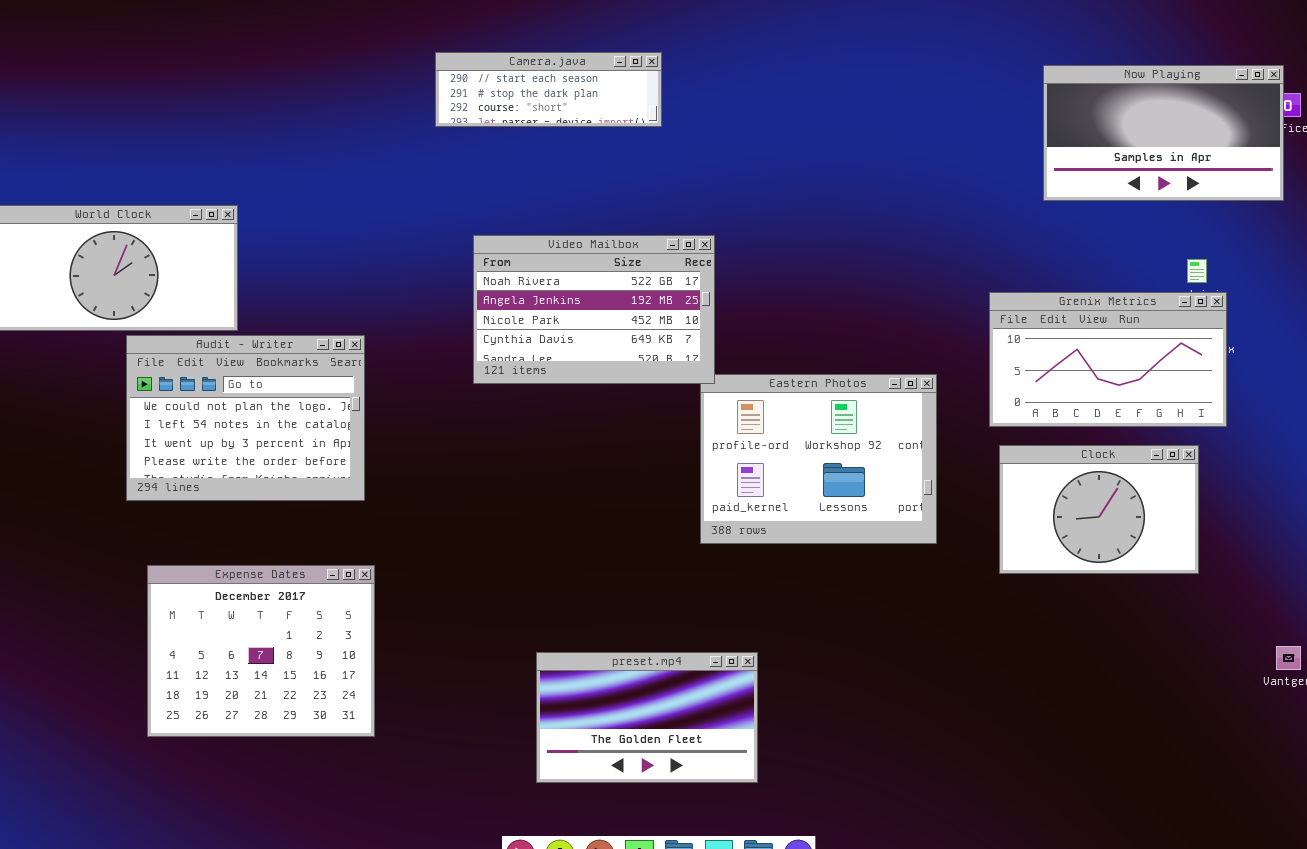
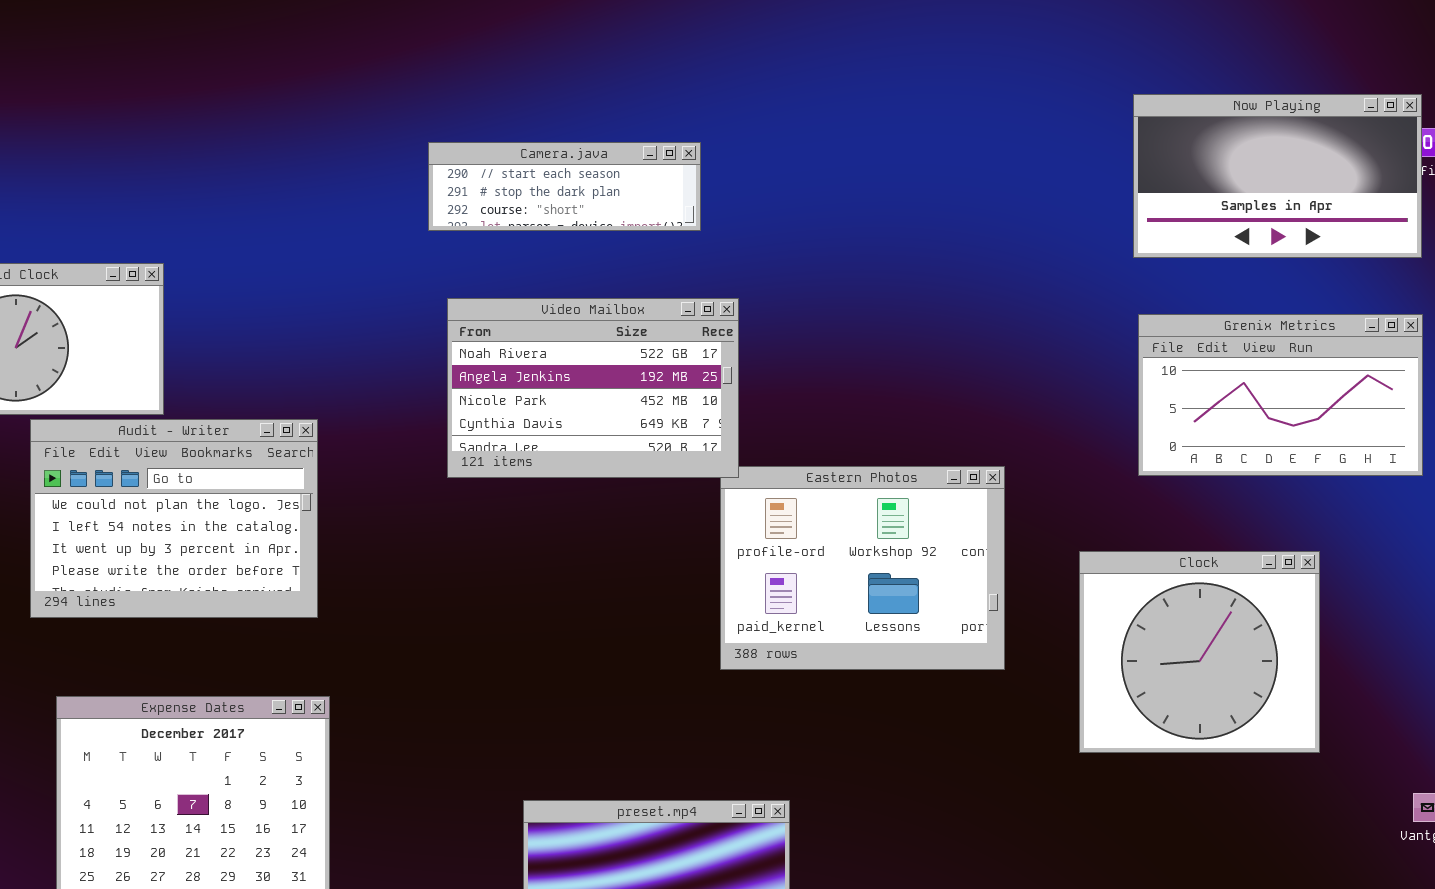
Camera.java: [435,52,662,127] -> [428,142,701,231], moved
Grenix Metrics: [989,292,1227,427] -> [1138,314,1423,476], moved
Clock: [999,445,1199,574] -> [1079,551,1320,753], resized

